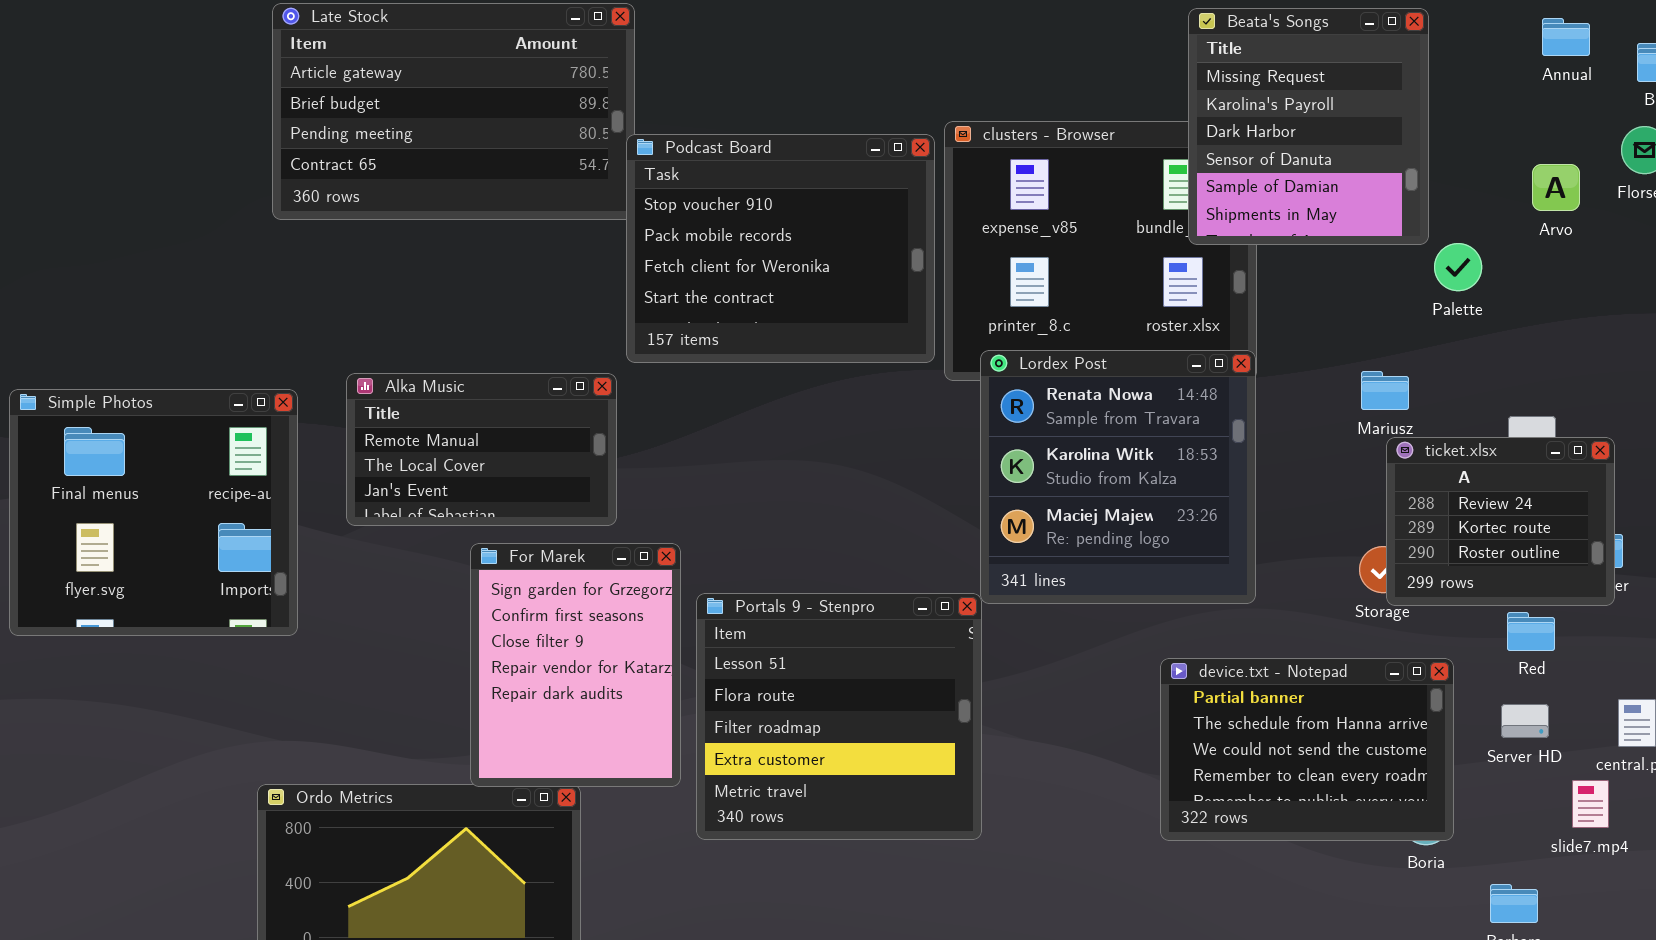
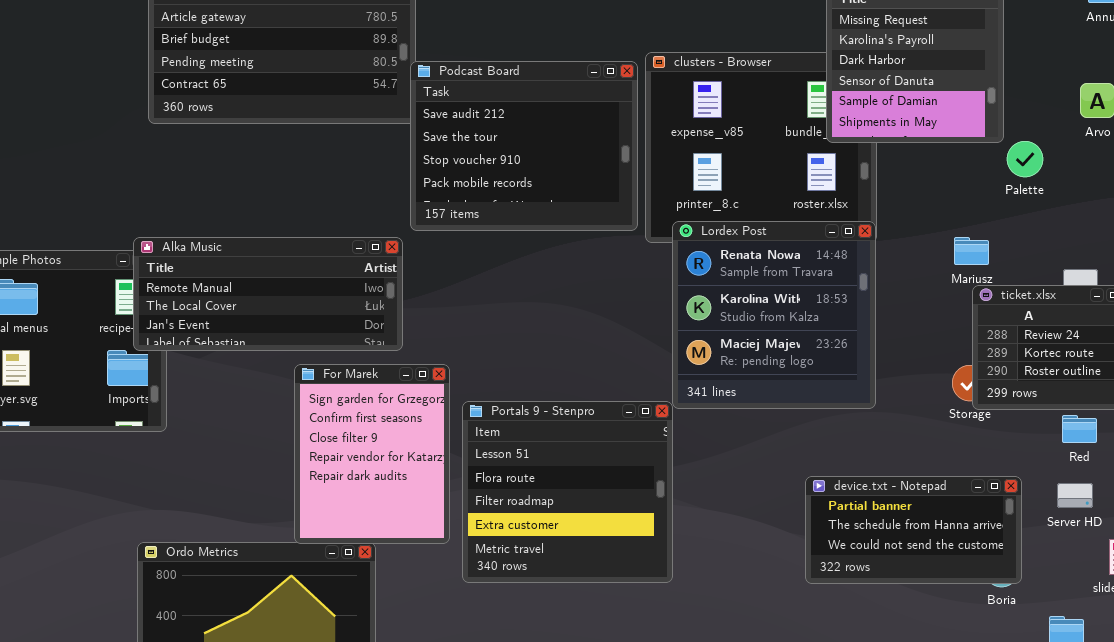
Podcast Board: [626,134,935,363] -> [410,61,638,231], scrolled up 2 rows
Alka Music: [346,373,617,526] -> [133,237,403,351], resized
device.txt - Notepad: [1160,658,1454,841] -> [805,476,1022,584], resized

